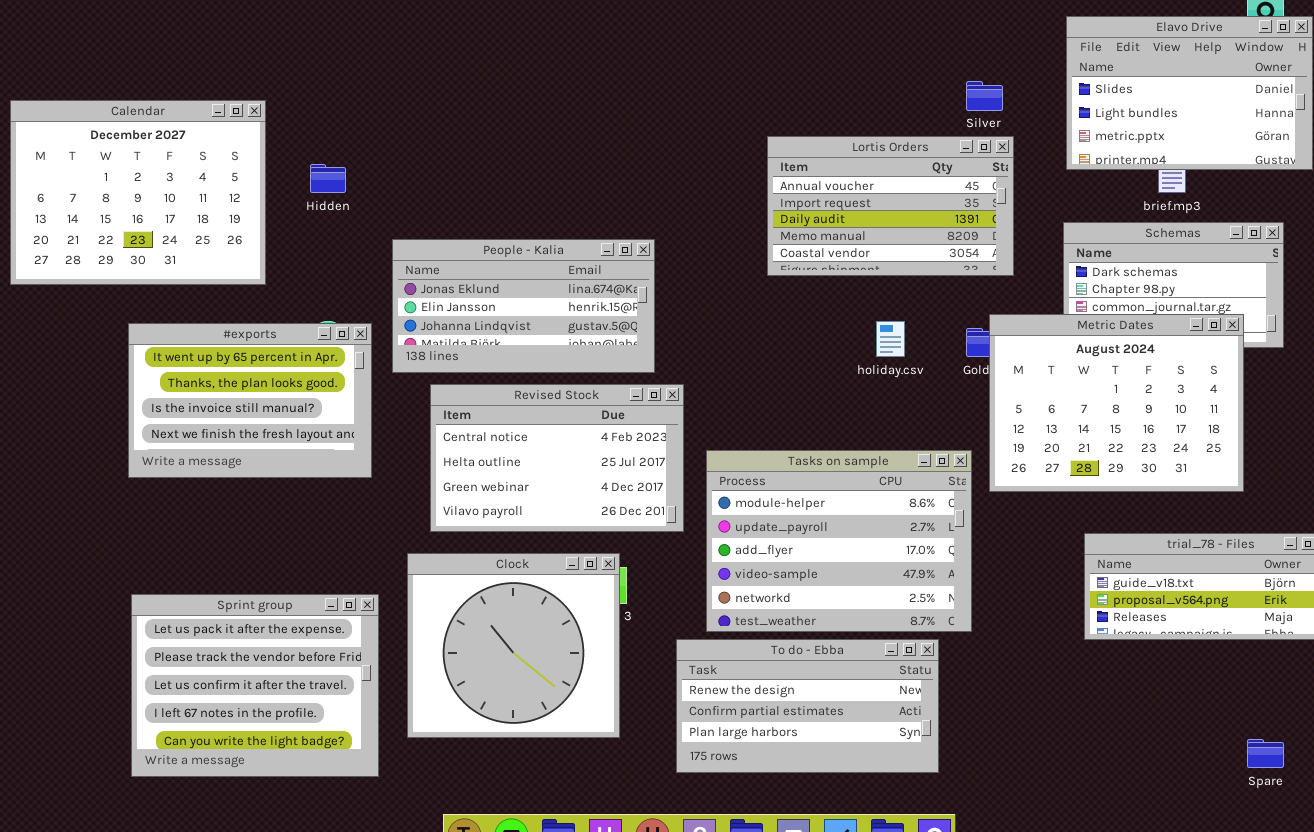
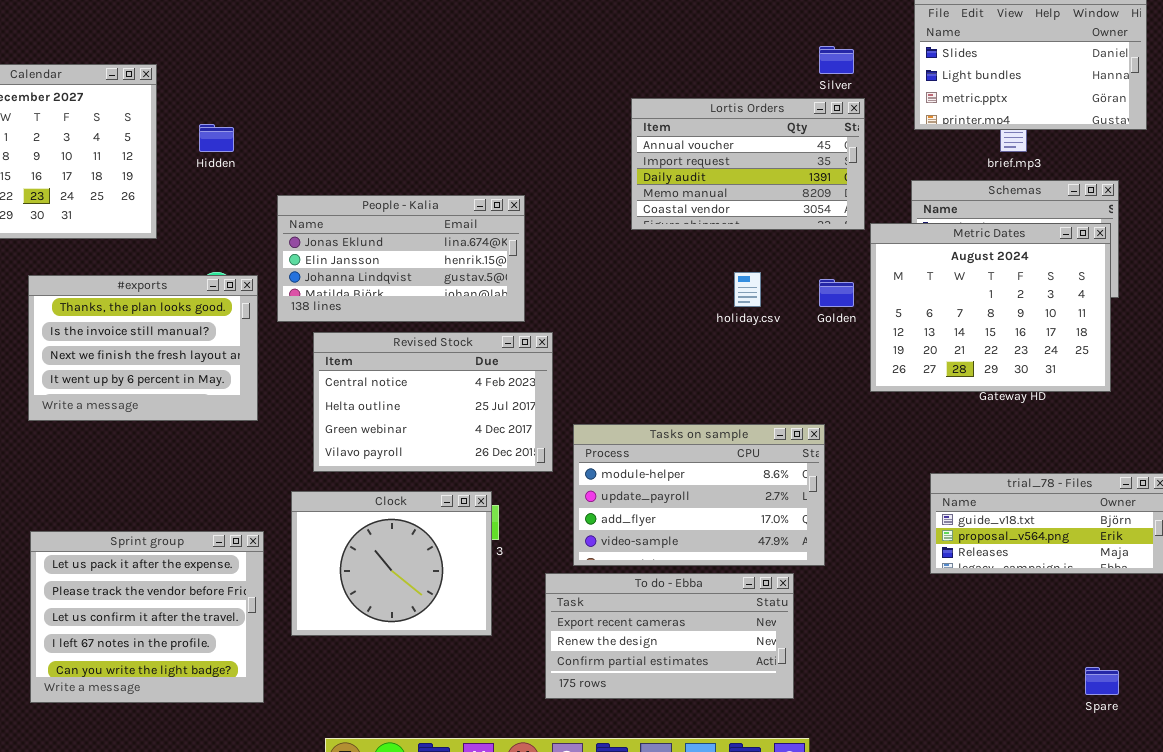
Metric Dates: [989,314,1244,492] -> [870,223,1111,392], moved
#exports: [128,323,372,478] -> [28,275,258,421], scrolled down 1 row
Tasks on sample: [706,450,972,632] -> [573,424,825,566], resized
Clock: [407,553,620,738] -> [291,491,492,636], resized
To do - Ebba: [676,639,939,773] -> [545,573,794,699], scrolled up 1 row

